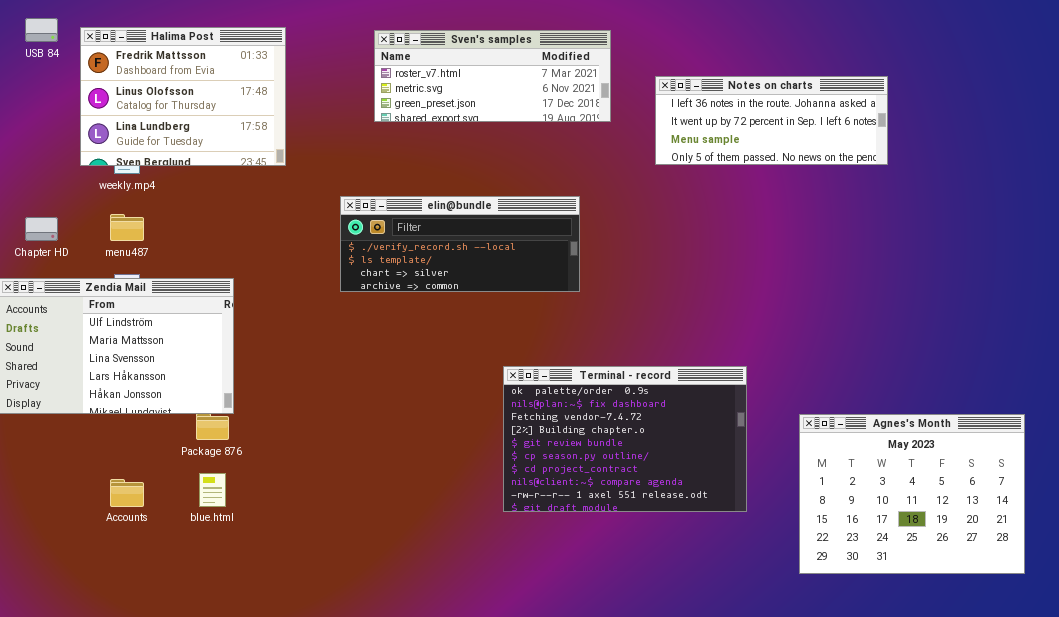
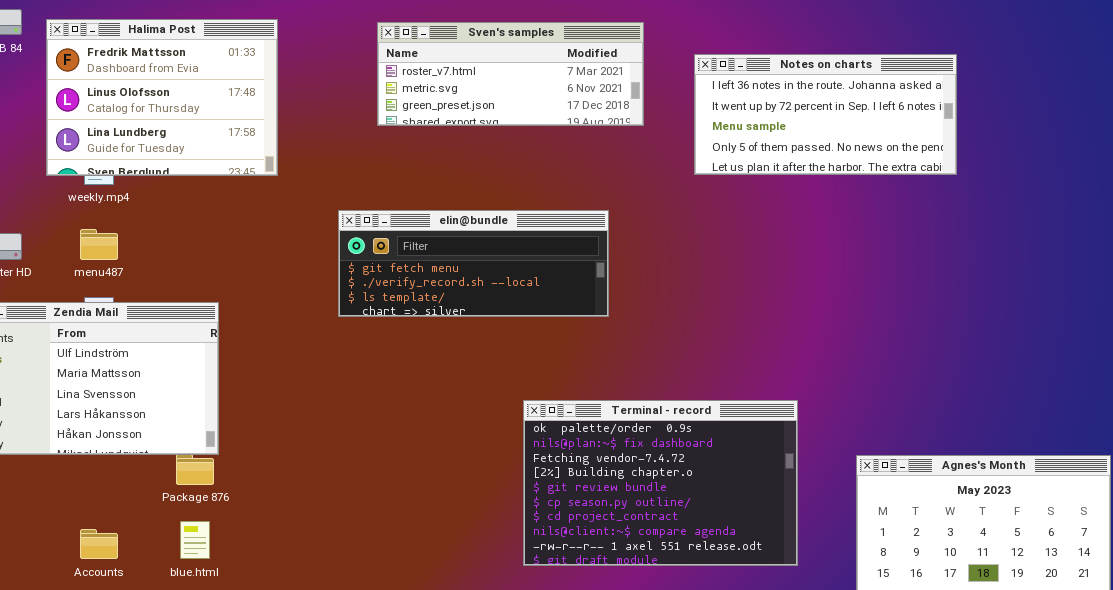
Notes on charts: [655,76,888,165] -> [694,54,957,175], resized
elin@bundle: [340,196,580,292] -> [338,210,609,317], scrolled up 1 row

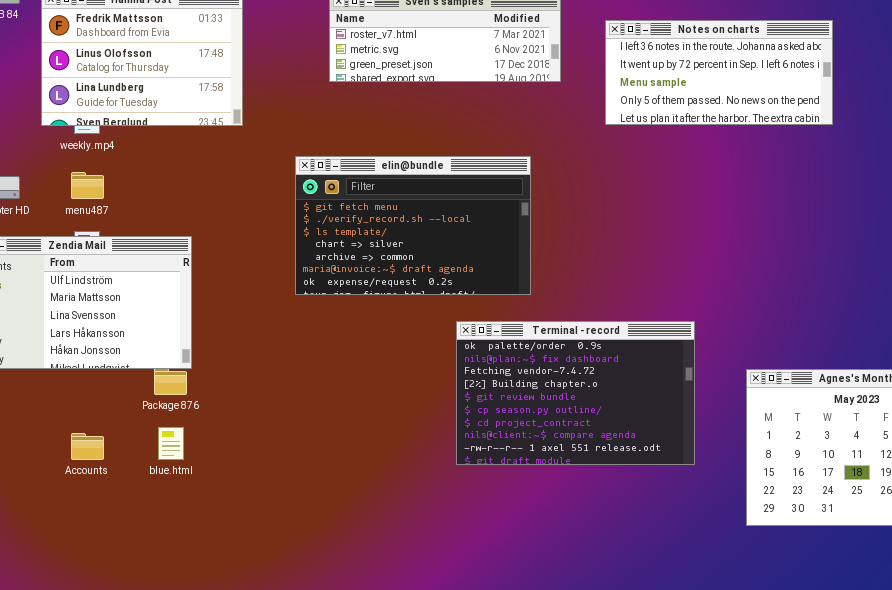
elin@bundle: [338,210,609,317] -> [295,156,531,295], resized

